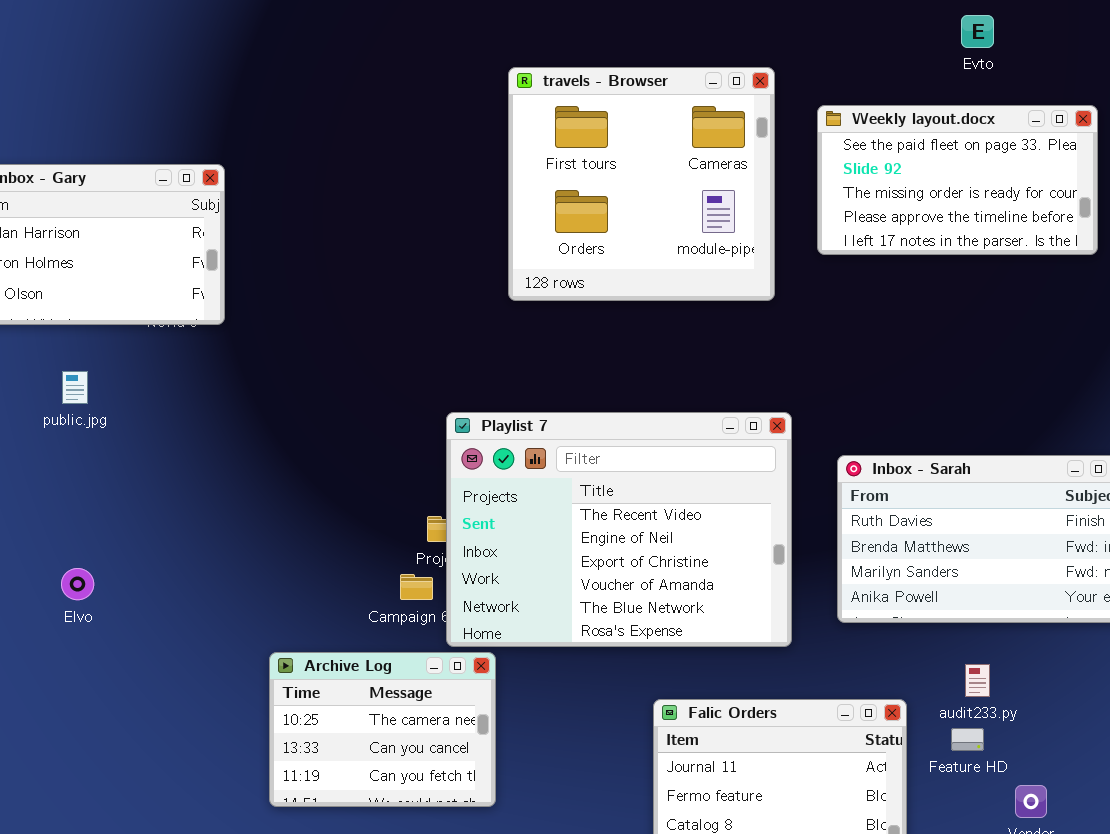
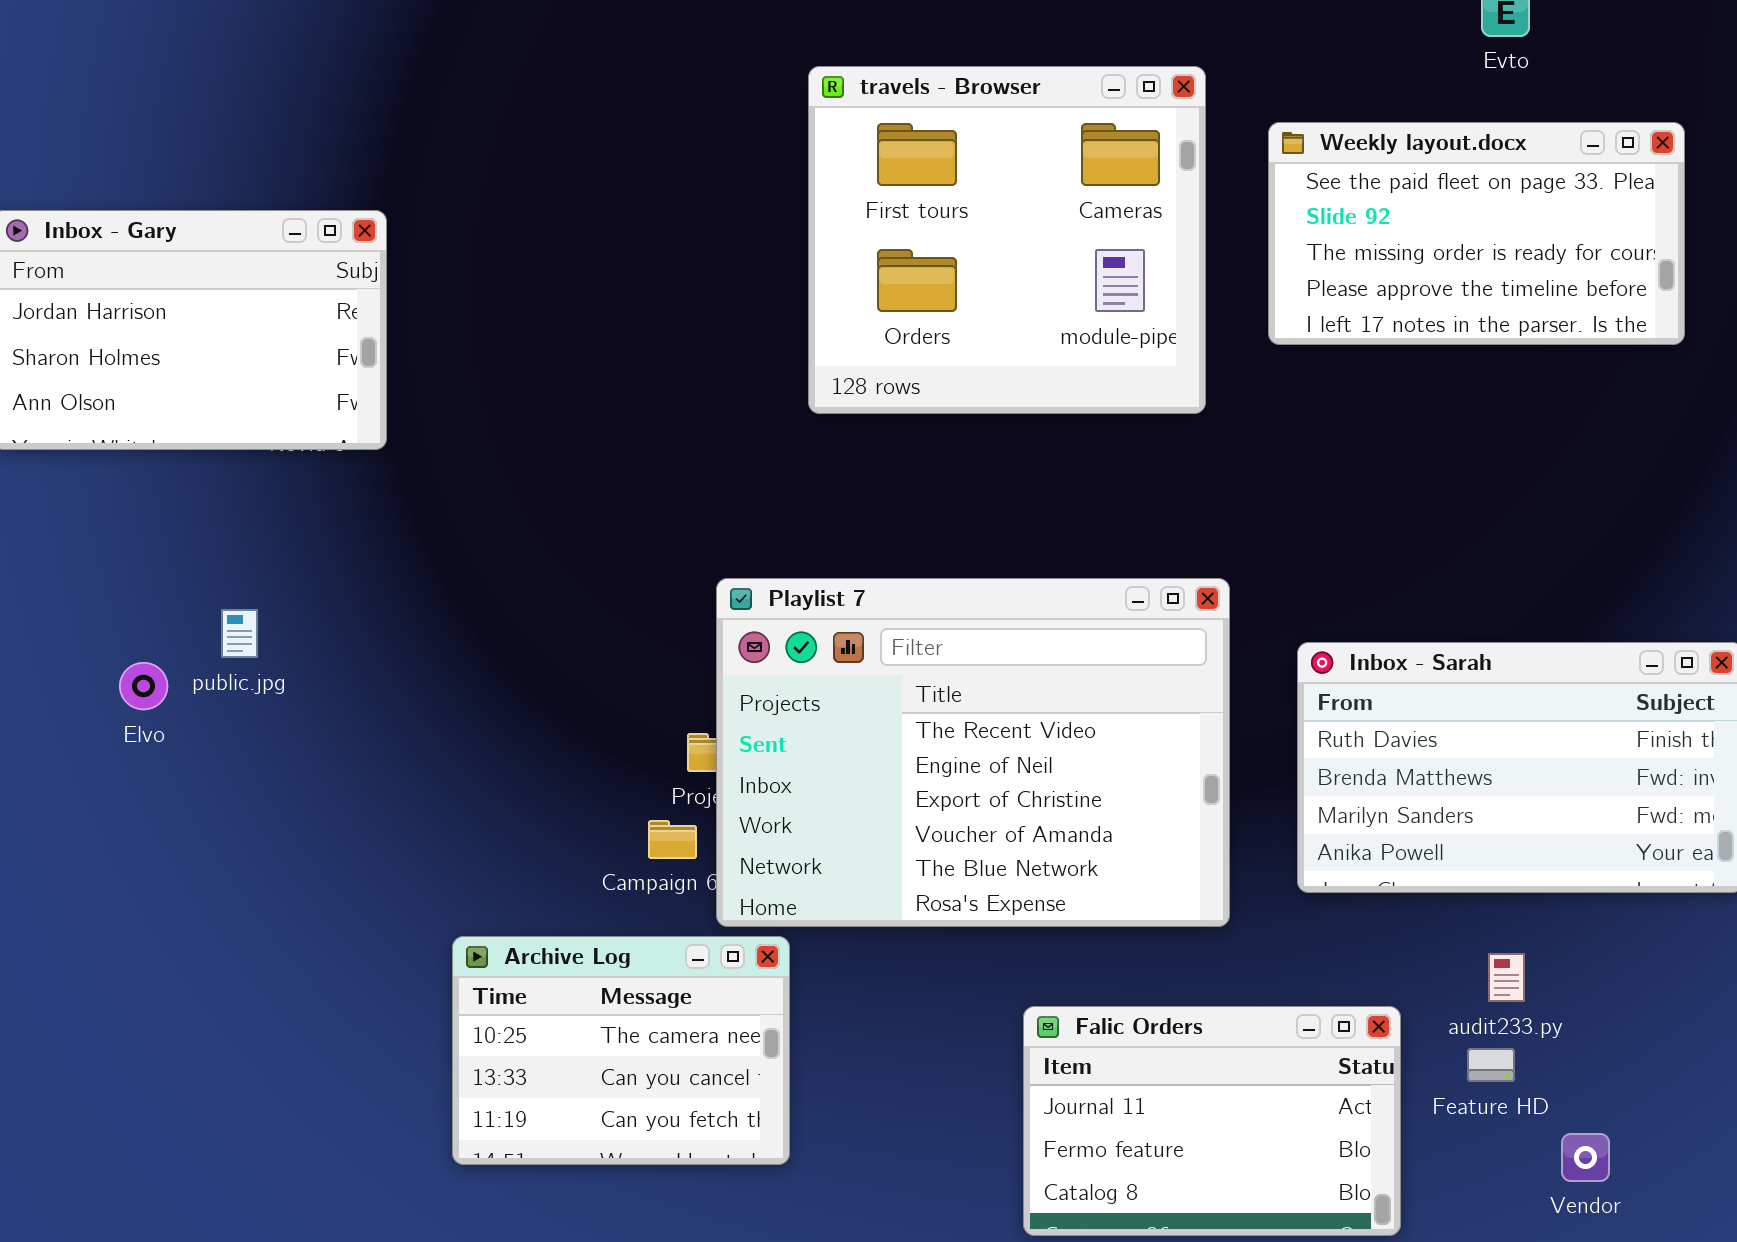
public.jpg: [62,371,88,404] -> [221,609,258,658], moved
Elvo: [61,568,94,600] -> [119,662,168,710], moved

